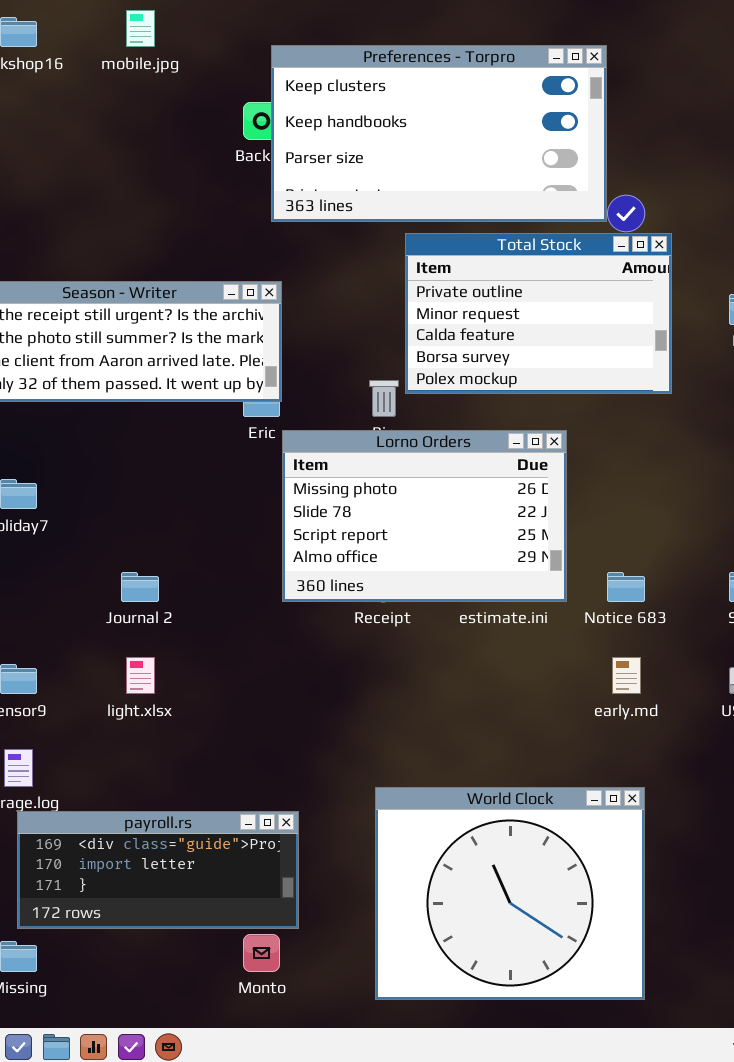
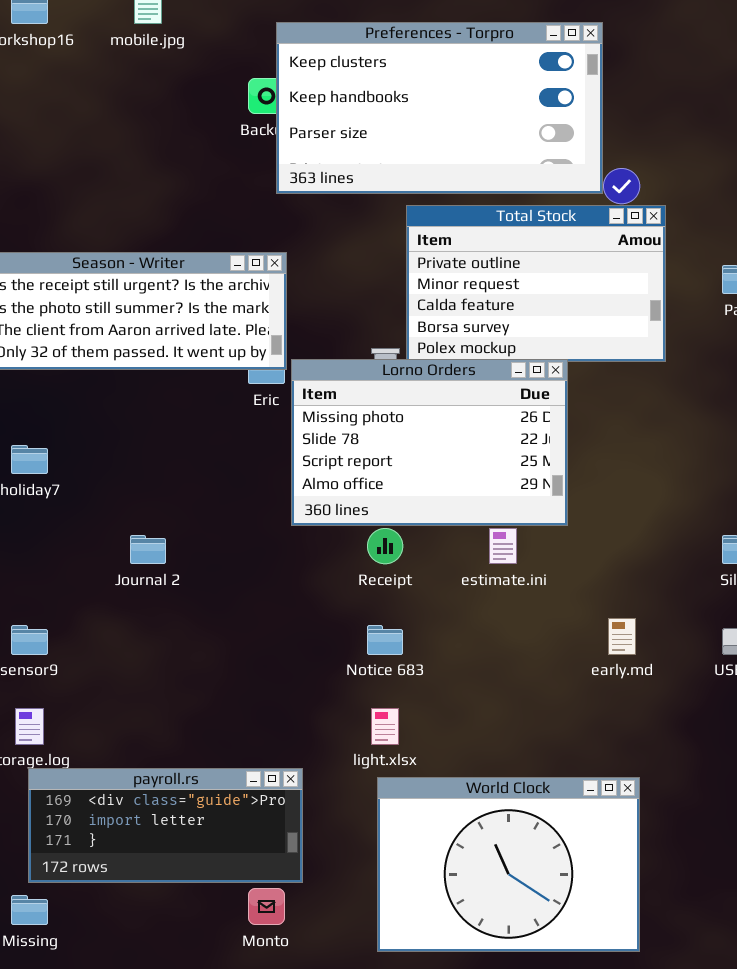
Lorno Orders: [282,430,567,602] -> [291,359,568,526], moved
Notice 683: [607,572,645,602] -> [367,625,403,655], moved
light.xlsx: [126,657,155,694] -> [371,708,399,745], moved
World Clock: [375,787,645,1000] -> [377,777,640,952], resized

